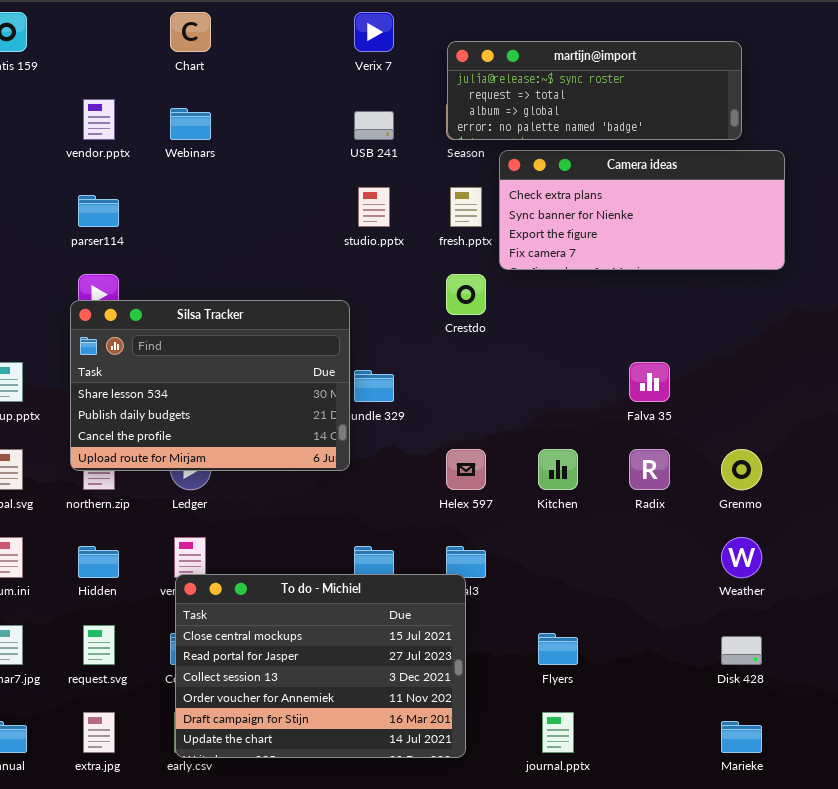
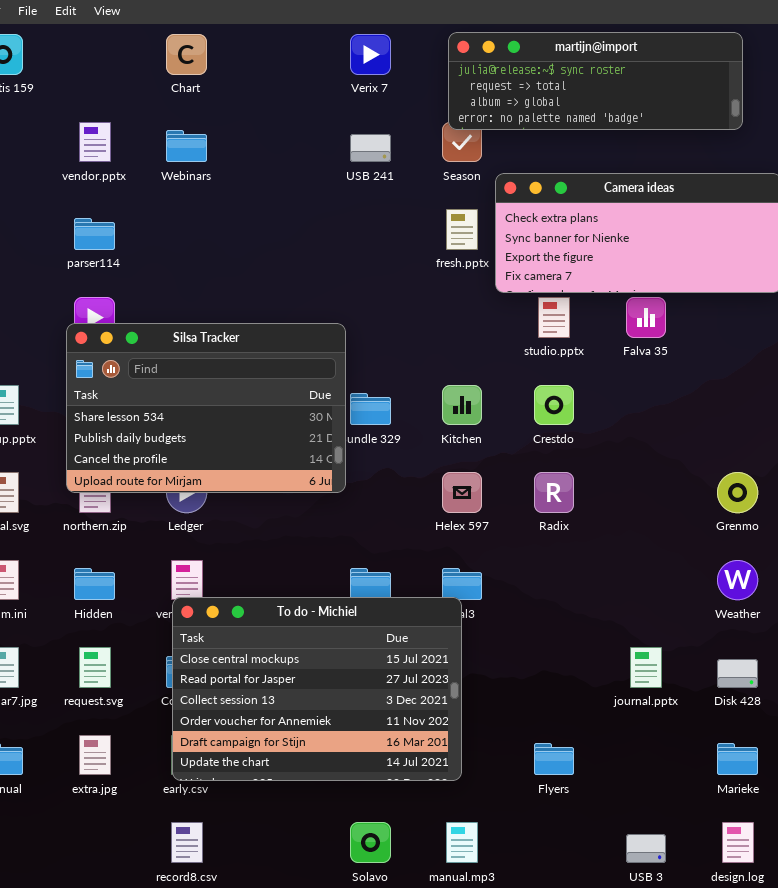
martijn@import: [447,41,742,140] -> [448,32,743,130], moved
studio.pptx: [358,187,390,227] -> [538,297,570,338], moved
Crestdo: [446,274,486,315] -> [534,385,574,425], moved
Falva 35: [629,362,670,402] -> [626,297,666,338], moved
Kitchen: [538,449,578,490] -> [442,385,482,425], moved
Radix: [629,449,670,490] -> [534,472,574,513], moved
Flyers: [538,633,578,665] -> [534,743,574,775], moved
journal.pptx: [542,712,574,753] -> [630,647,662,688], moved

